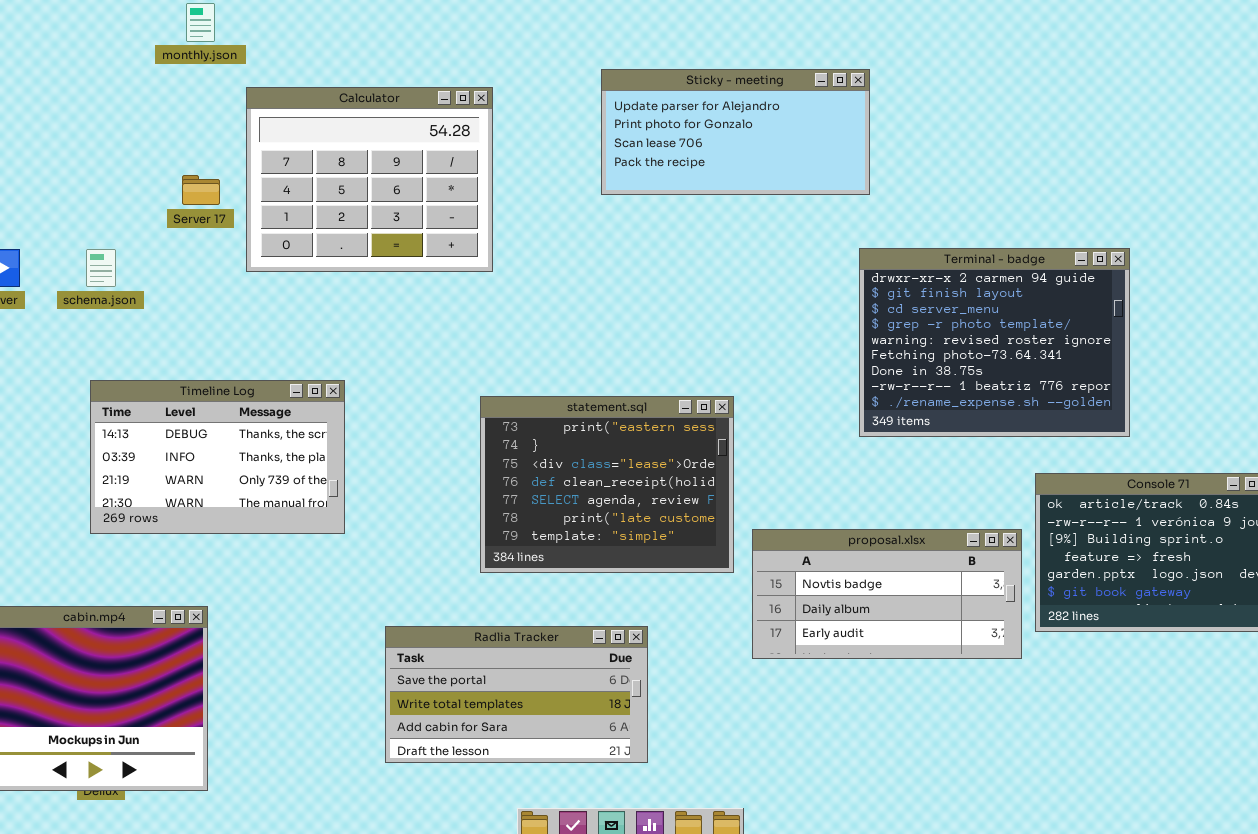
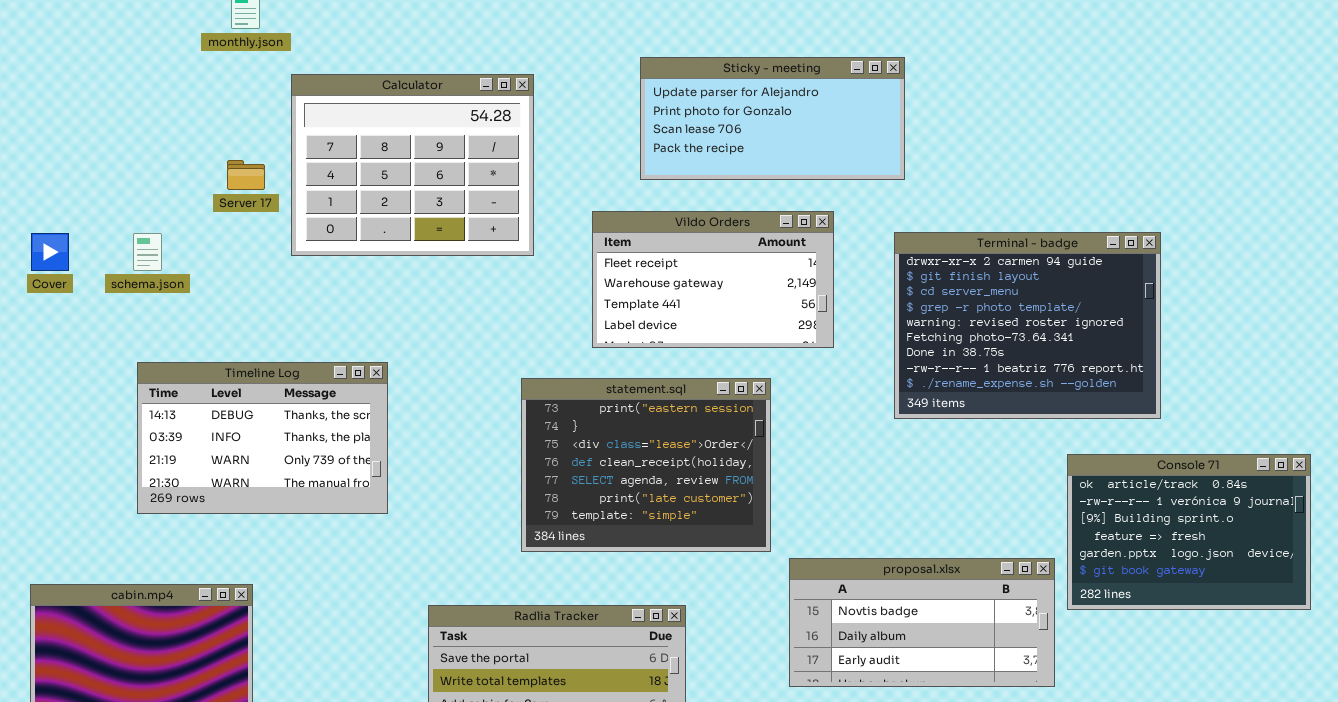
Vildo Orders: none -> [592,211,834,348], opened
proposal.xlsx: [752,529,1022,659] -> [789,558,1055,687], moved

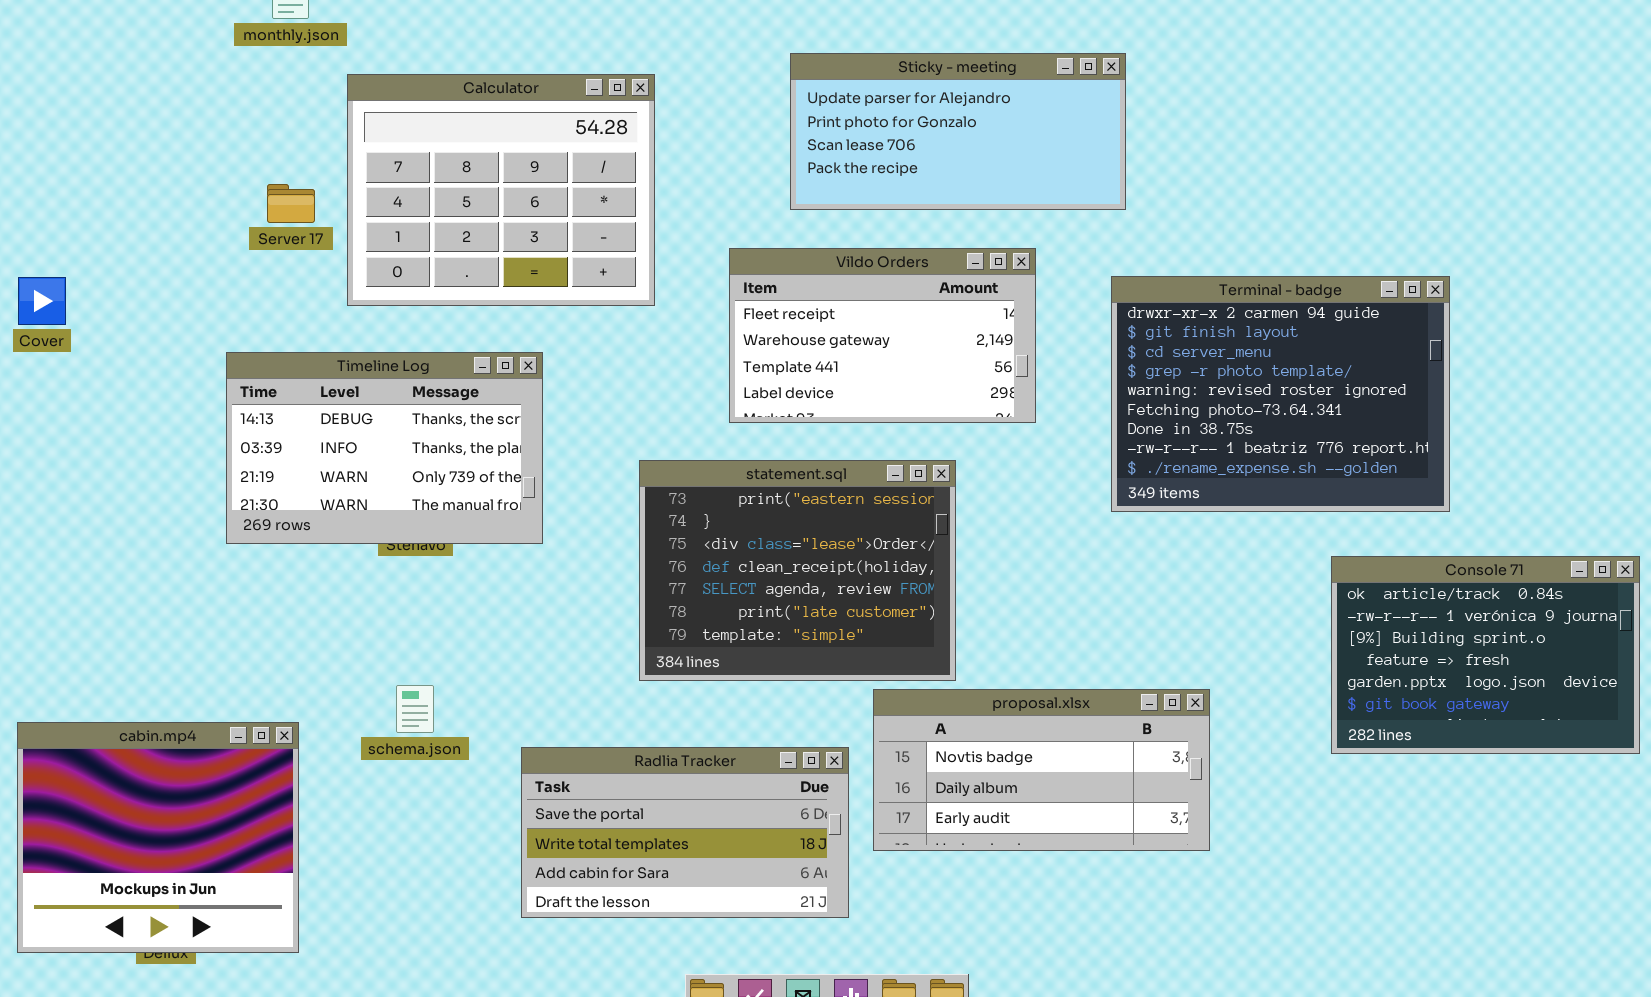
schema.json: [133,233,162,271] -> [396,685,434,733], moved
Timeline Log: [137,362,388,514] -> [226,352,543,544], moved
proposal.xlsx: [789,558,1055,687] -> [873,689,1210,851], moved

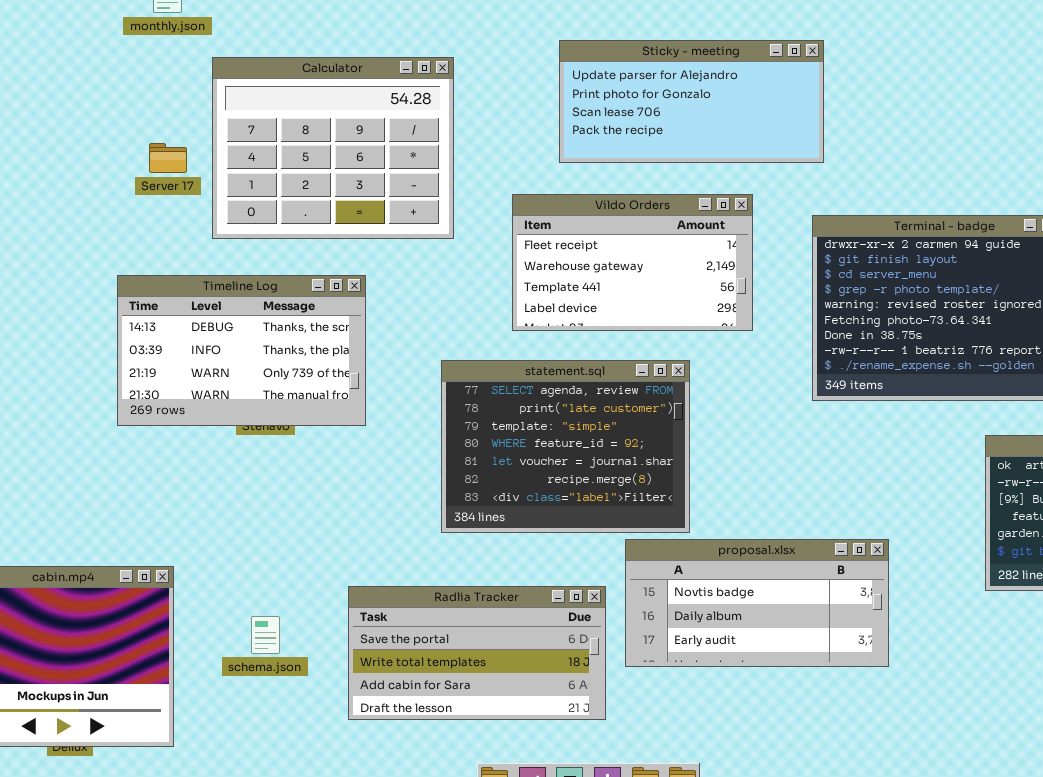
statement.sql: [639,460,956,681] -> [441,360,690,533], scrolled down 4 rows
schema.json: [396,685,434,733] -> [251,616,280,654], moved

